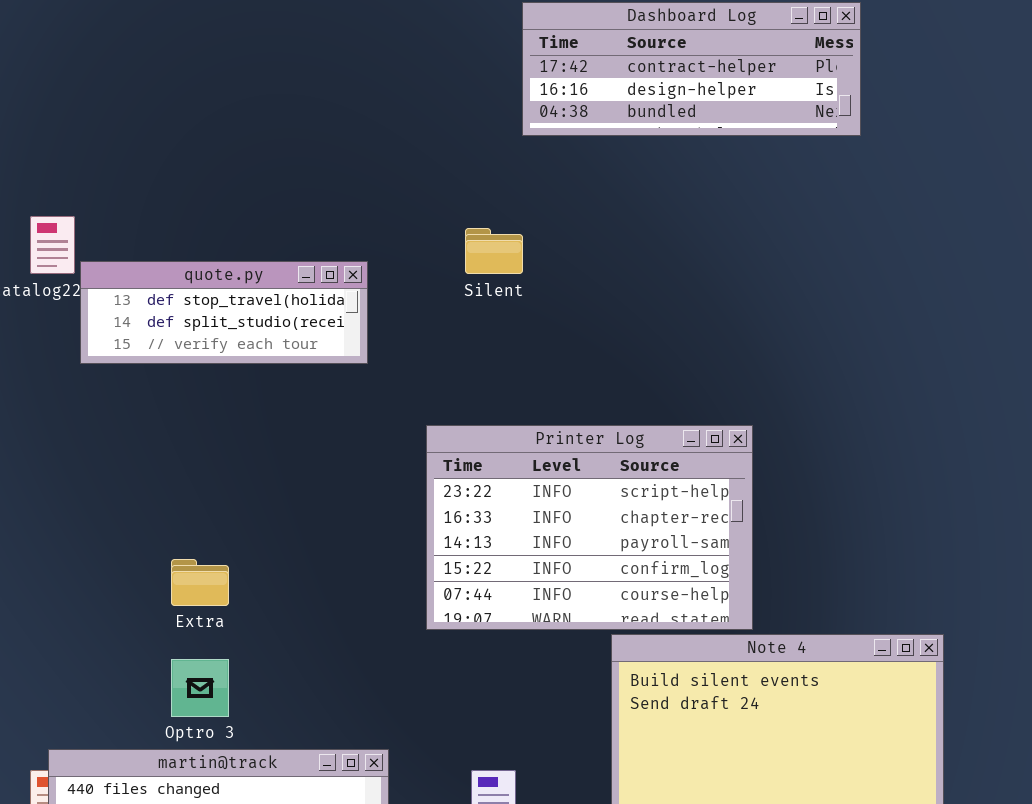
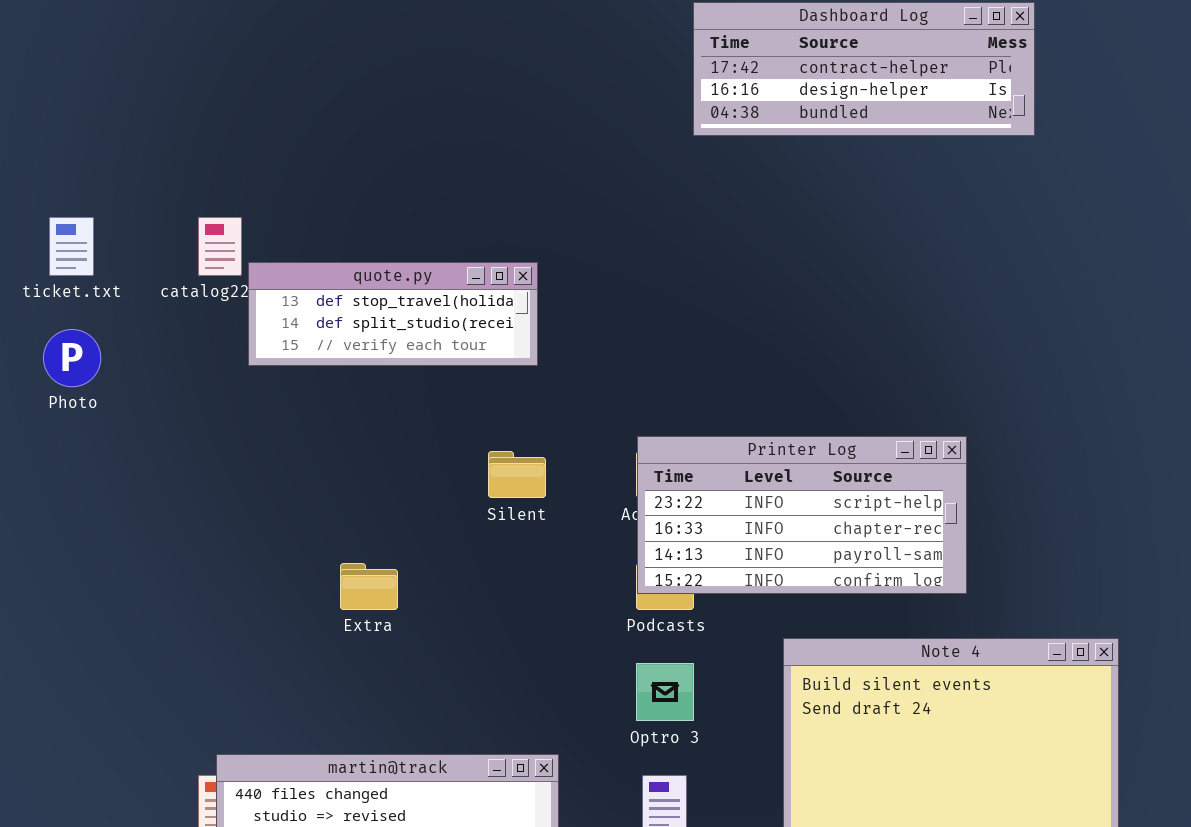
Silent: [465,228,523,274] -> [488,451,546,498], moved
Printer Log: [426,425,753,630] -> [637,436,967,594], moved, resized
Optro 3: [171,659,229,717] -> [636,663,694,721], moved

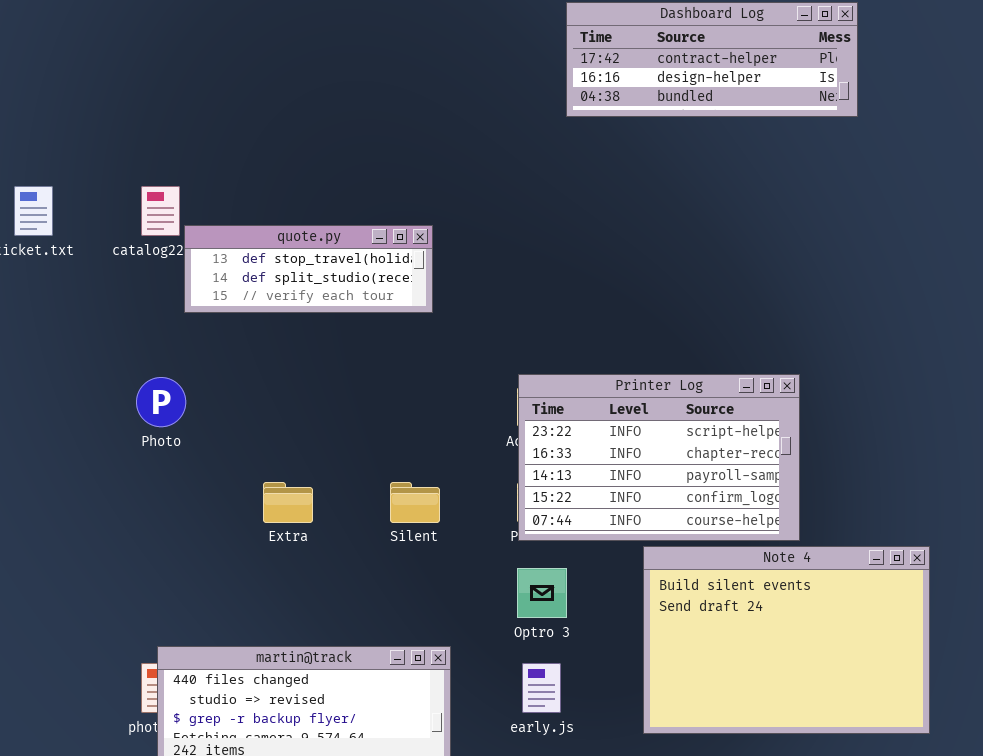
Photo: [43,329,101,387] -> [136,377,186,427], moved
Printer Log: [637,436,967,594] -> [518,374,800,541], resized
Silent: [488,451,546,498] -> [390,482,440,523], moved

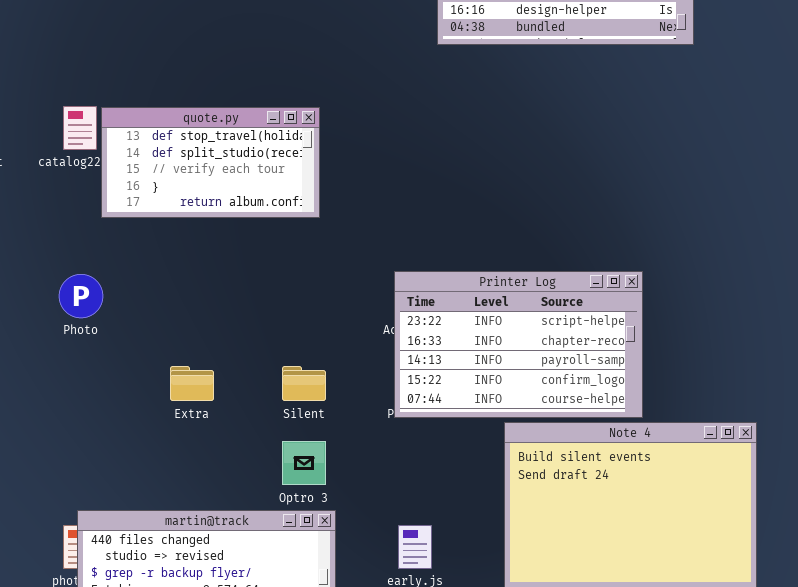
quote.py: [184,225,433,313] -> [101,107,320,218], resized
Optro 3: [517,568,567,618] -> [282,441,326,485], moved

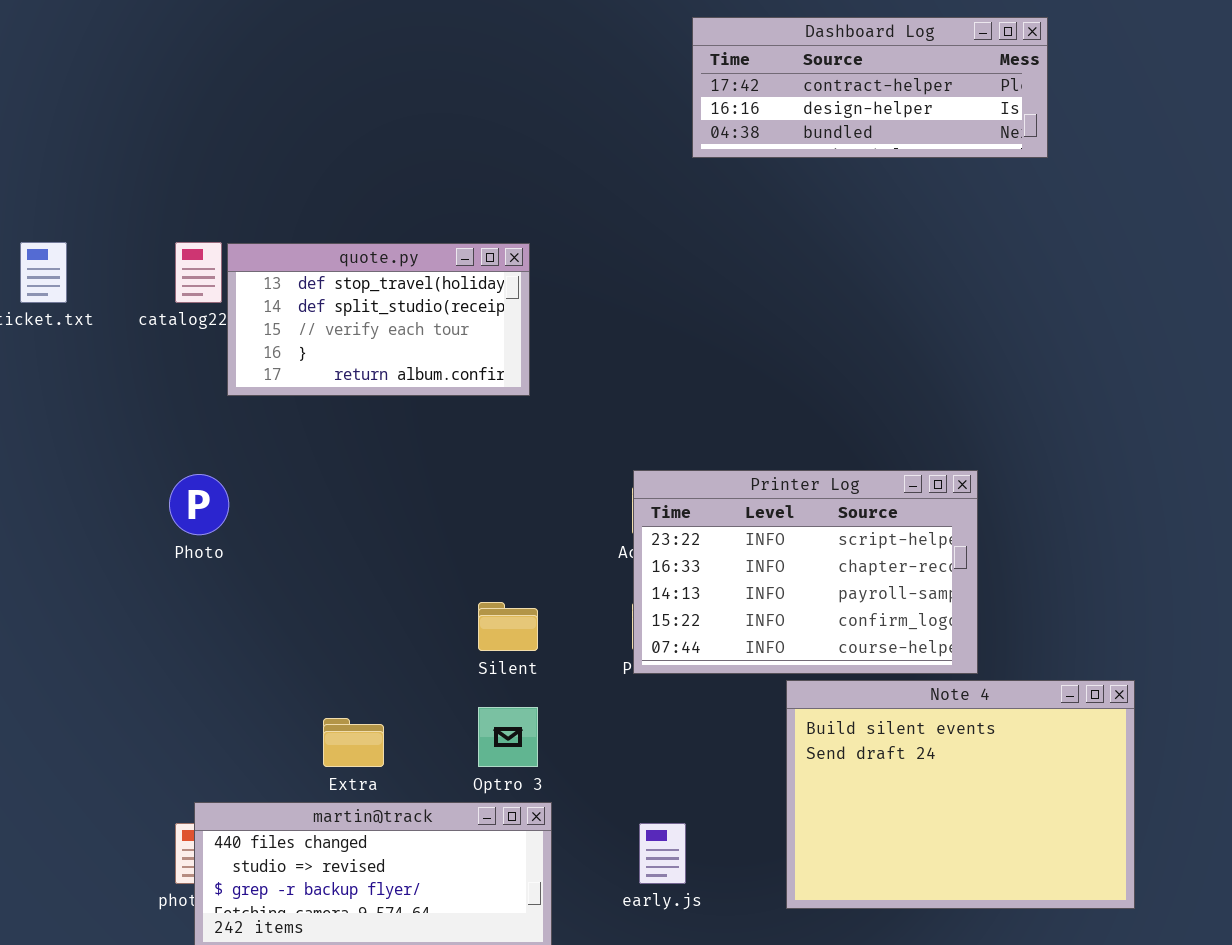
Extra: [170,366,214,401] -> [323,718,384,767], moved

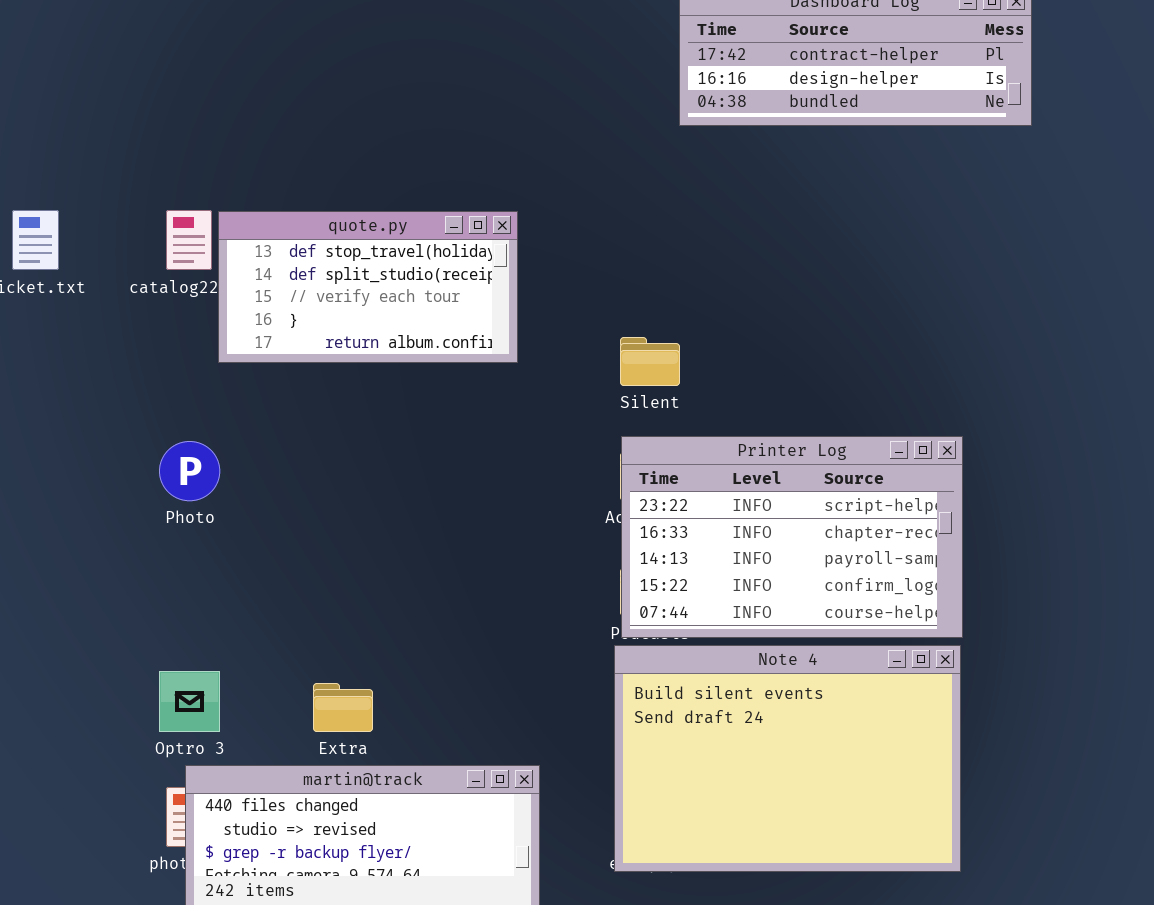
Silent: [478,602,538,651] -> [620,337,680,386], moved
Note 4: [786,680,1135,909] -> [614,645,961,872], moved
Optro 3: [478,707,538,767] -> [159,671,220,732], moved

